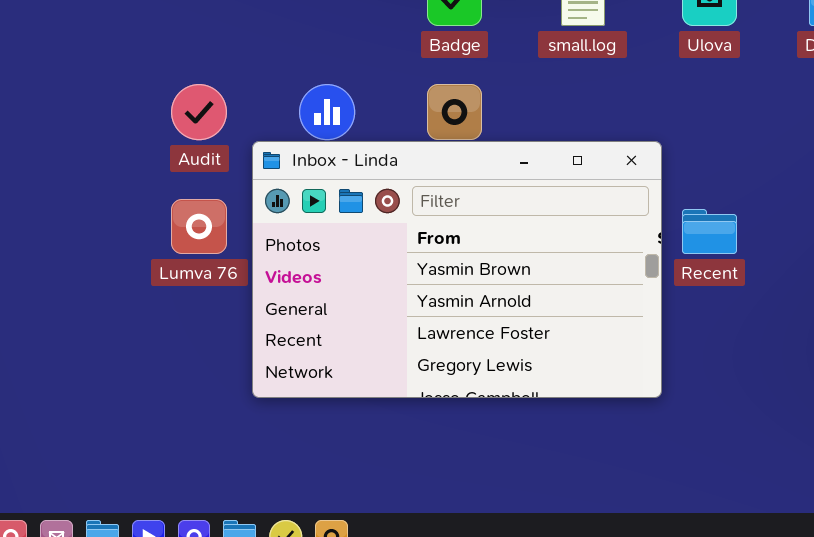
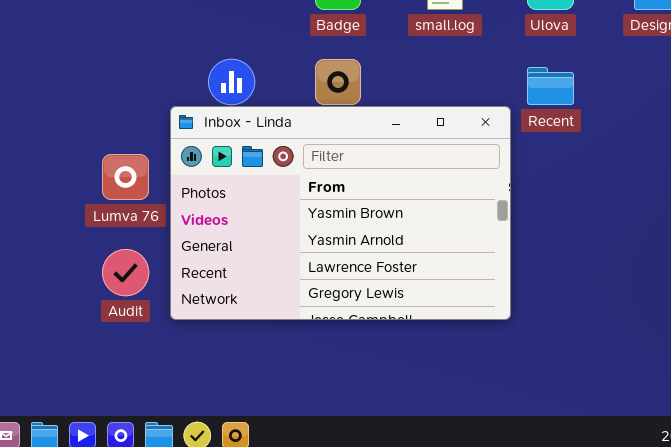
Audit: [171,84,227,140] -> [102,249,149,296], moved
Recent: [682,209,737,254] -> [527,67,574,105], moved

